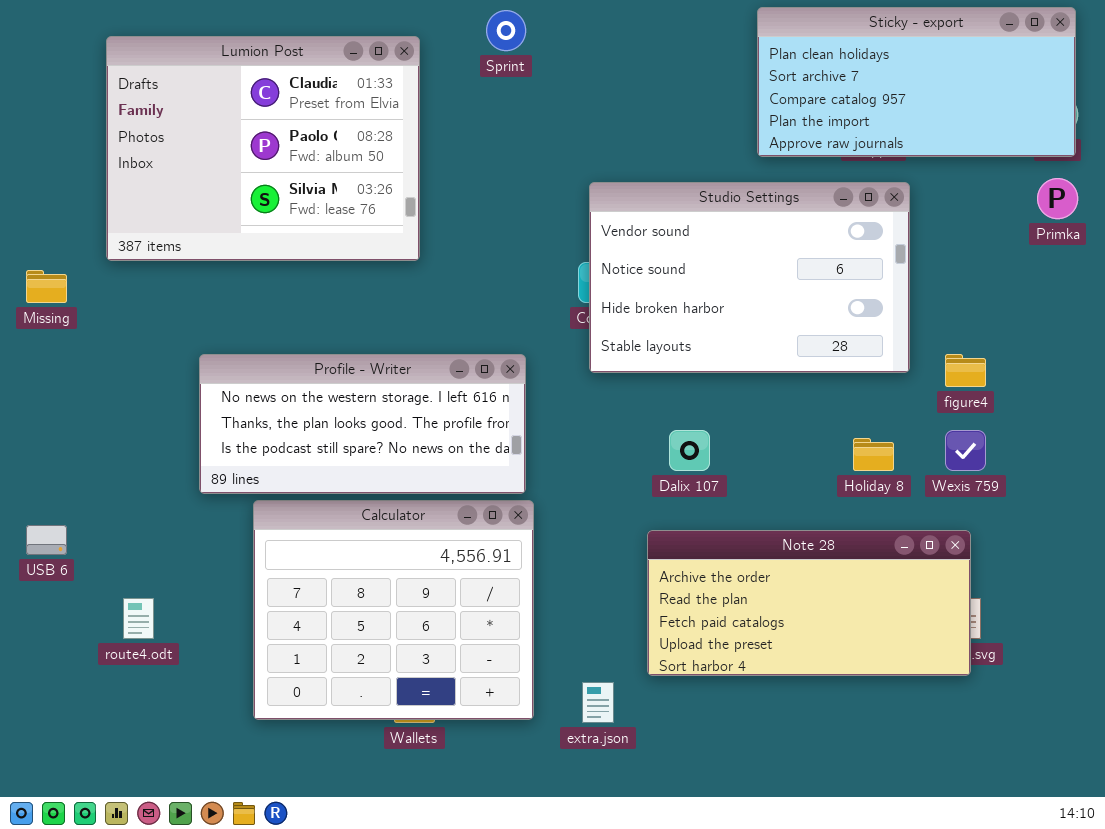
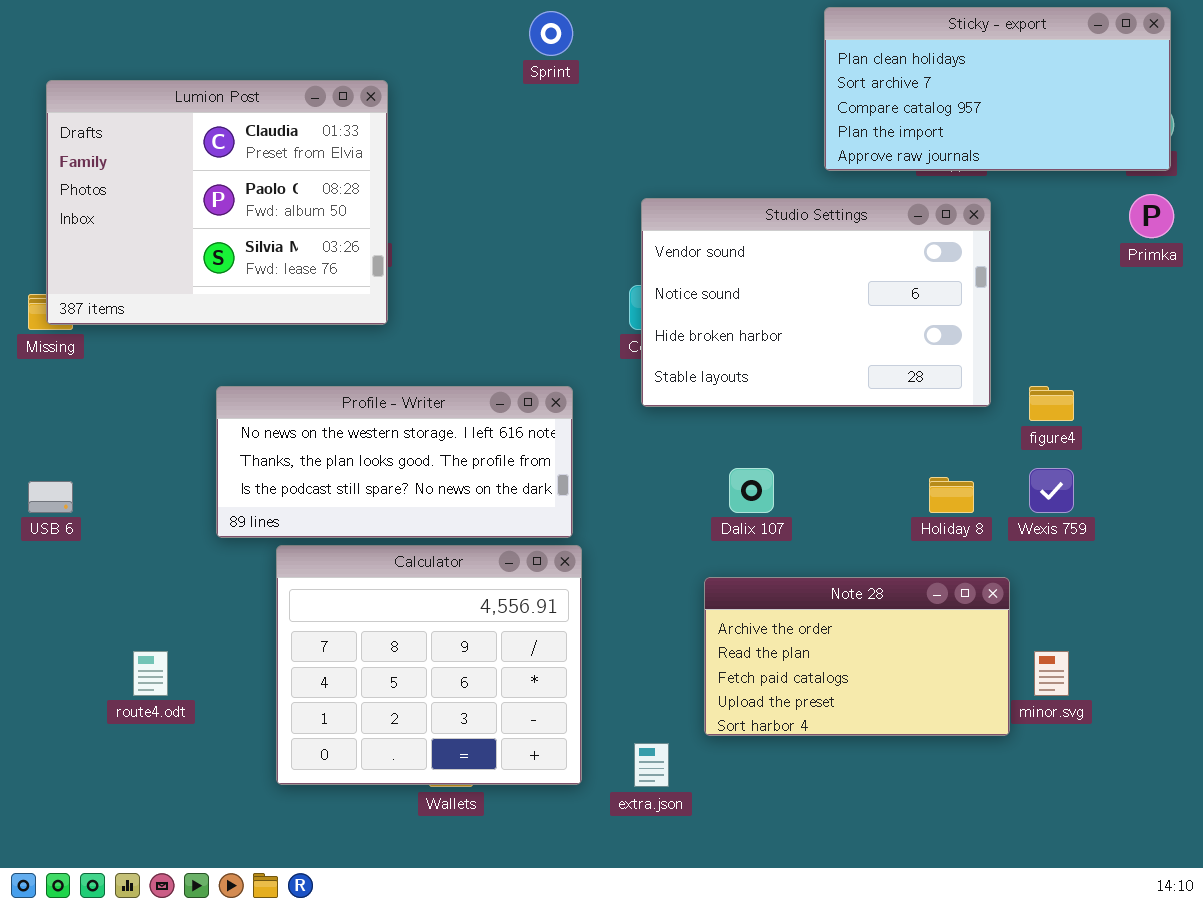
Lumion Post: [106,36,420,261] -> [46,80,388,325], moved
USB 6: [26,525,67,555] -> [28,481,73,513], moved
Note 28: [647,530,971,676] -> [704,577,1010,736], resized

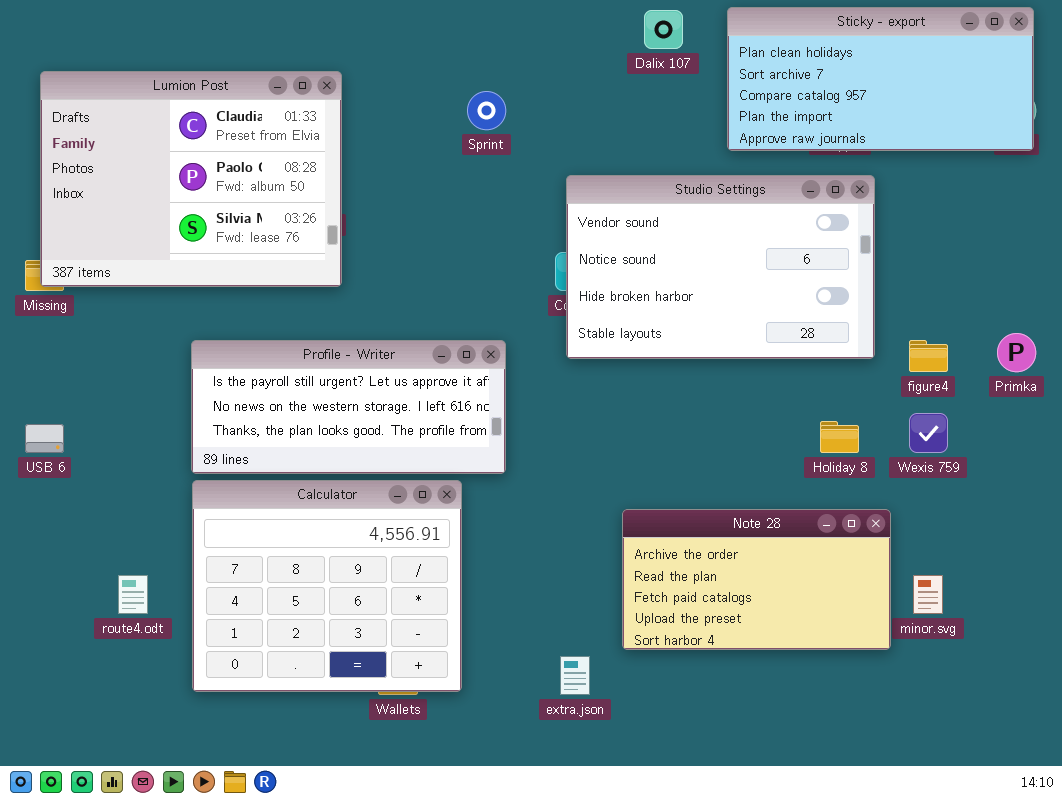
Sprint: [529,11,573,56] -> [467,91,506,130], moved
Primka: [1129,194,1174,238] -> [997,333,1036,372], moved
Profile - Writer: [216,386,573,538] -> [191,340,506,474], scrolled up 1 row
Dalix 107: [729,468,774,513] -> [644,10,683,49], moved
Calculator: [276,545,582,785] -> [192,480,462,692], moved

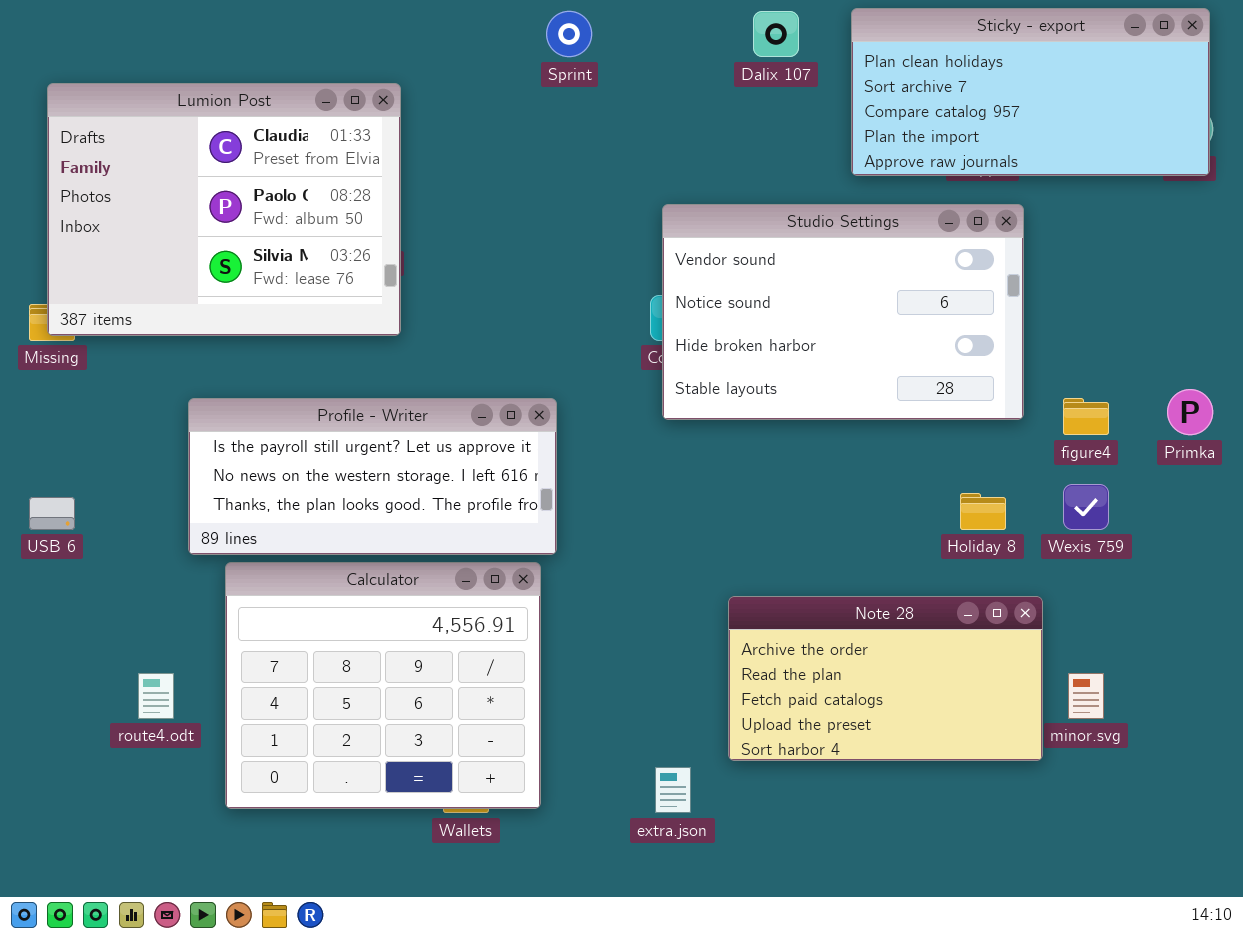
Sprint: [467,91,506,130] -> [546,11,592,57], moved
Profile - Writer: [191,340,506,474] -> [188,398,557,555], moved

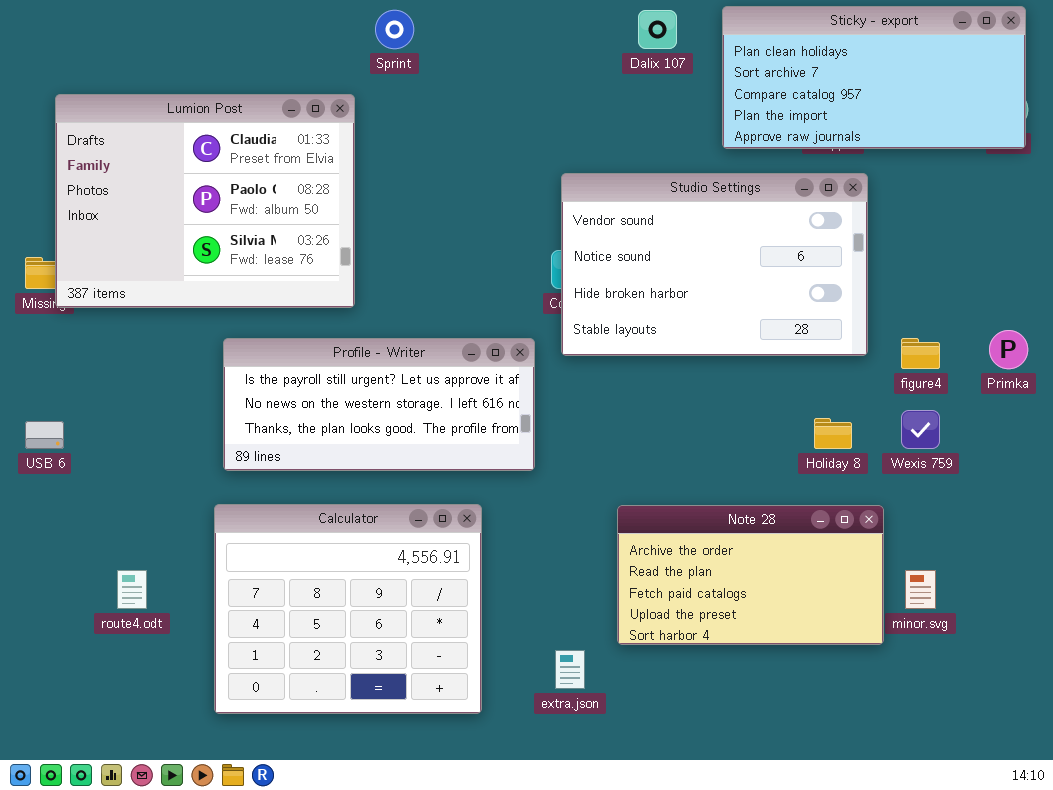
Sprint: [546,11,592,57] -> [375,10,414,49], moved
Lumion Post: [47,83,401,336] -> [55,94,355,308], moved
Profile - Writer: [188,398,557,555] -> [223,338,535,471], moved
Calculator: [225,562,541,809] -> [214,504,482,714], moved

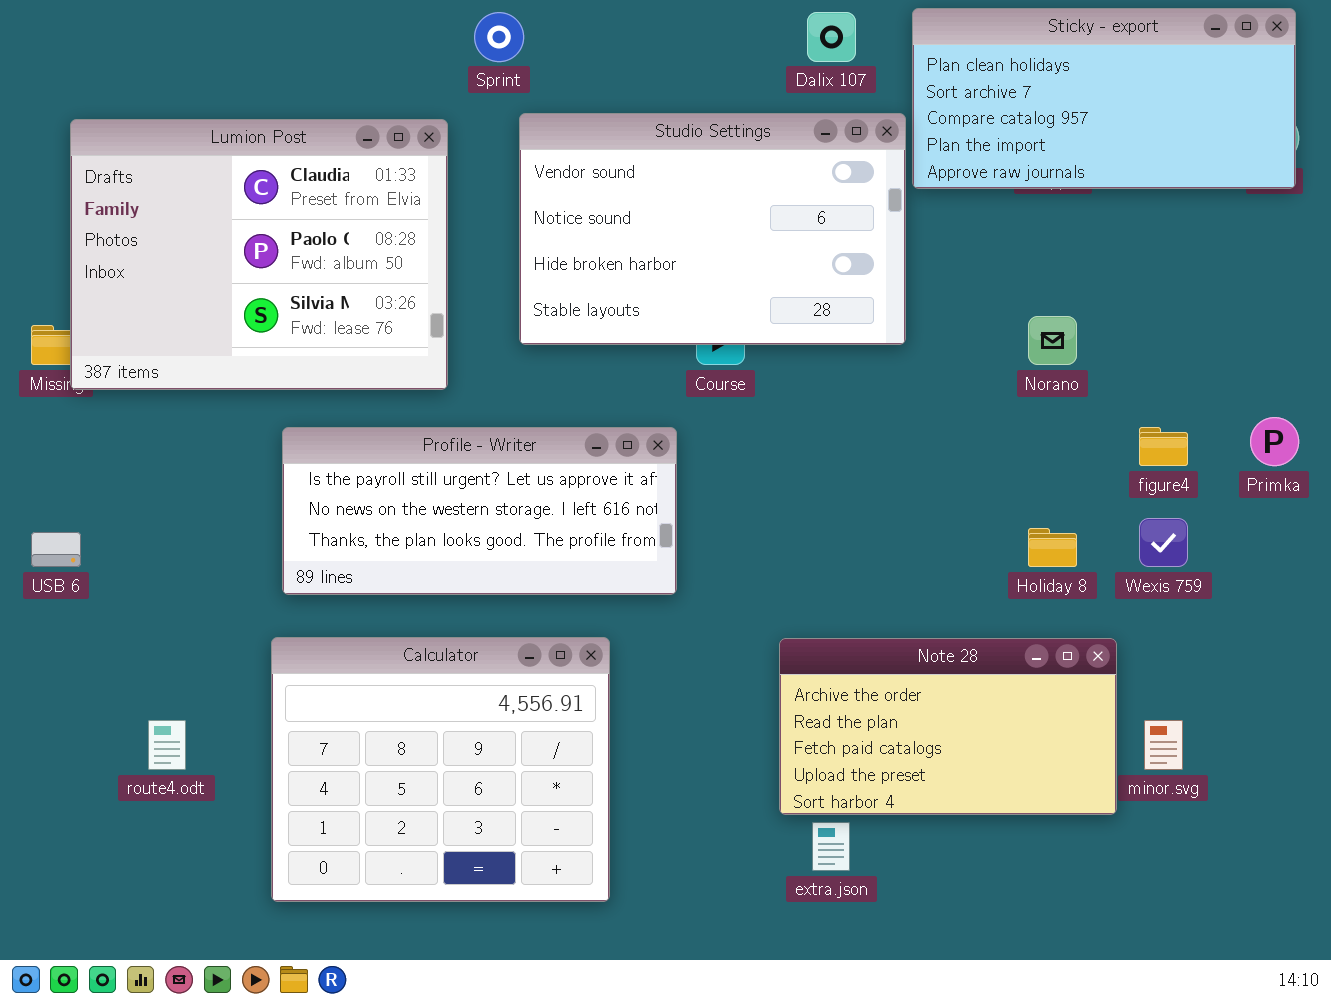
Studio Settings: [561,173,868,356] -> [519,113,906,345], moved
extra.json: [555,650,585,689] -> [812,822,850,871], moved

